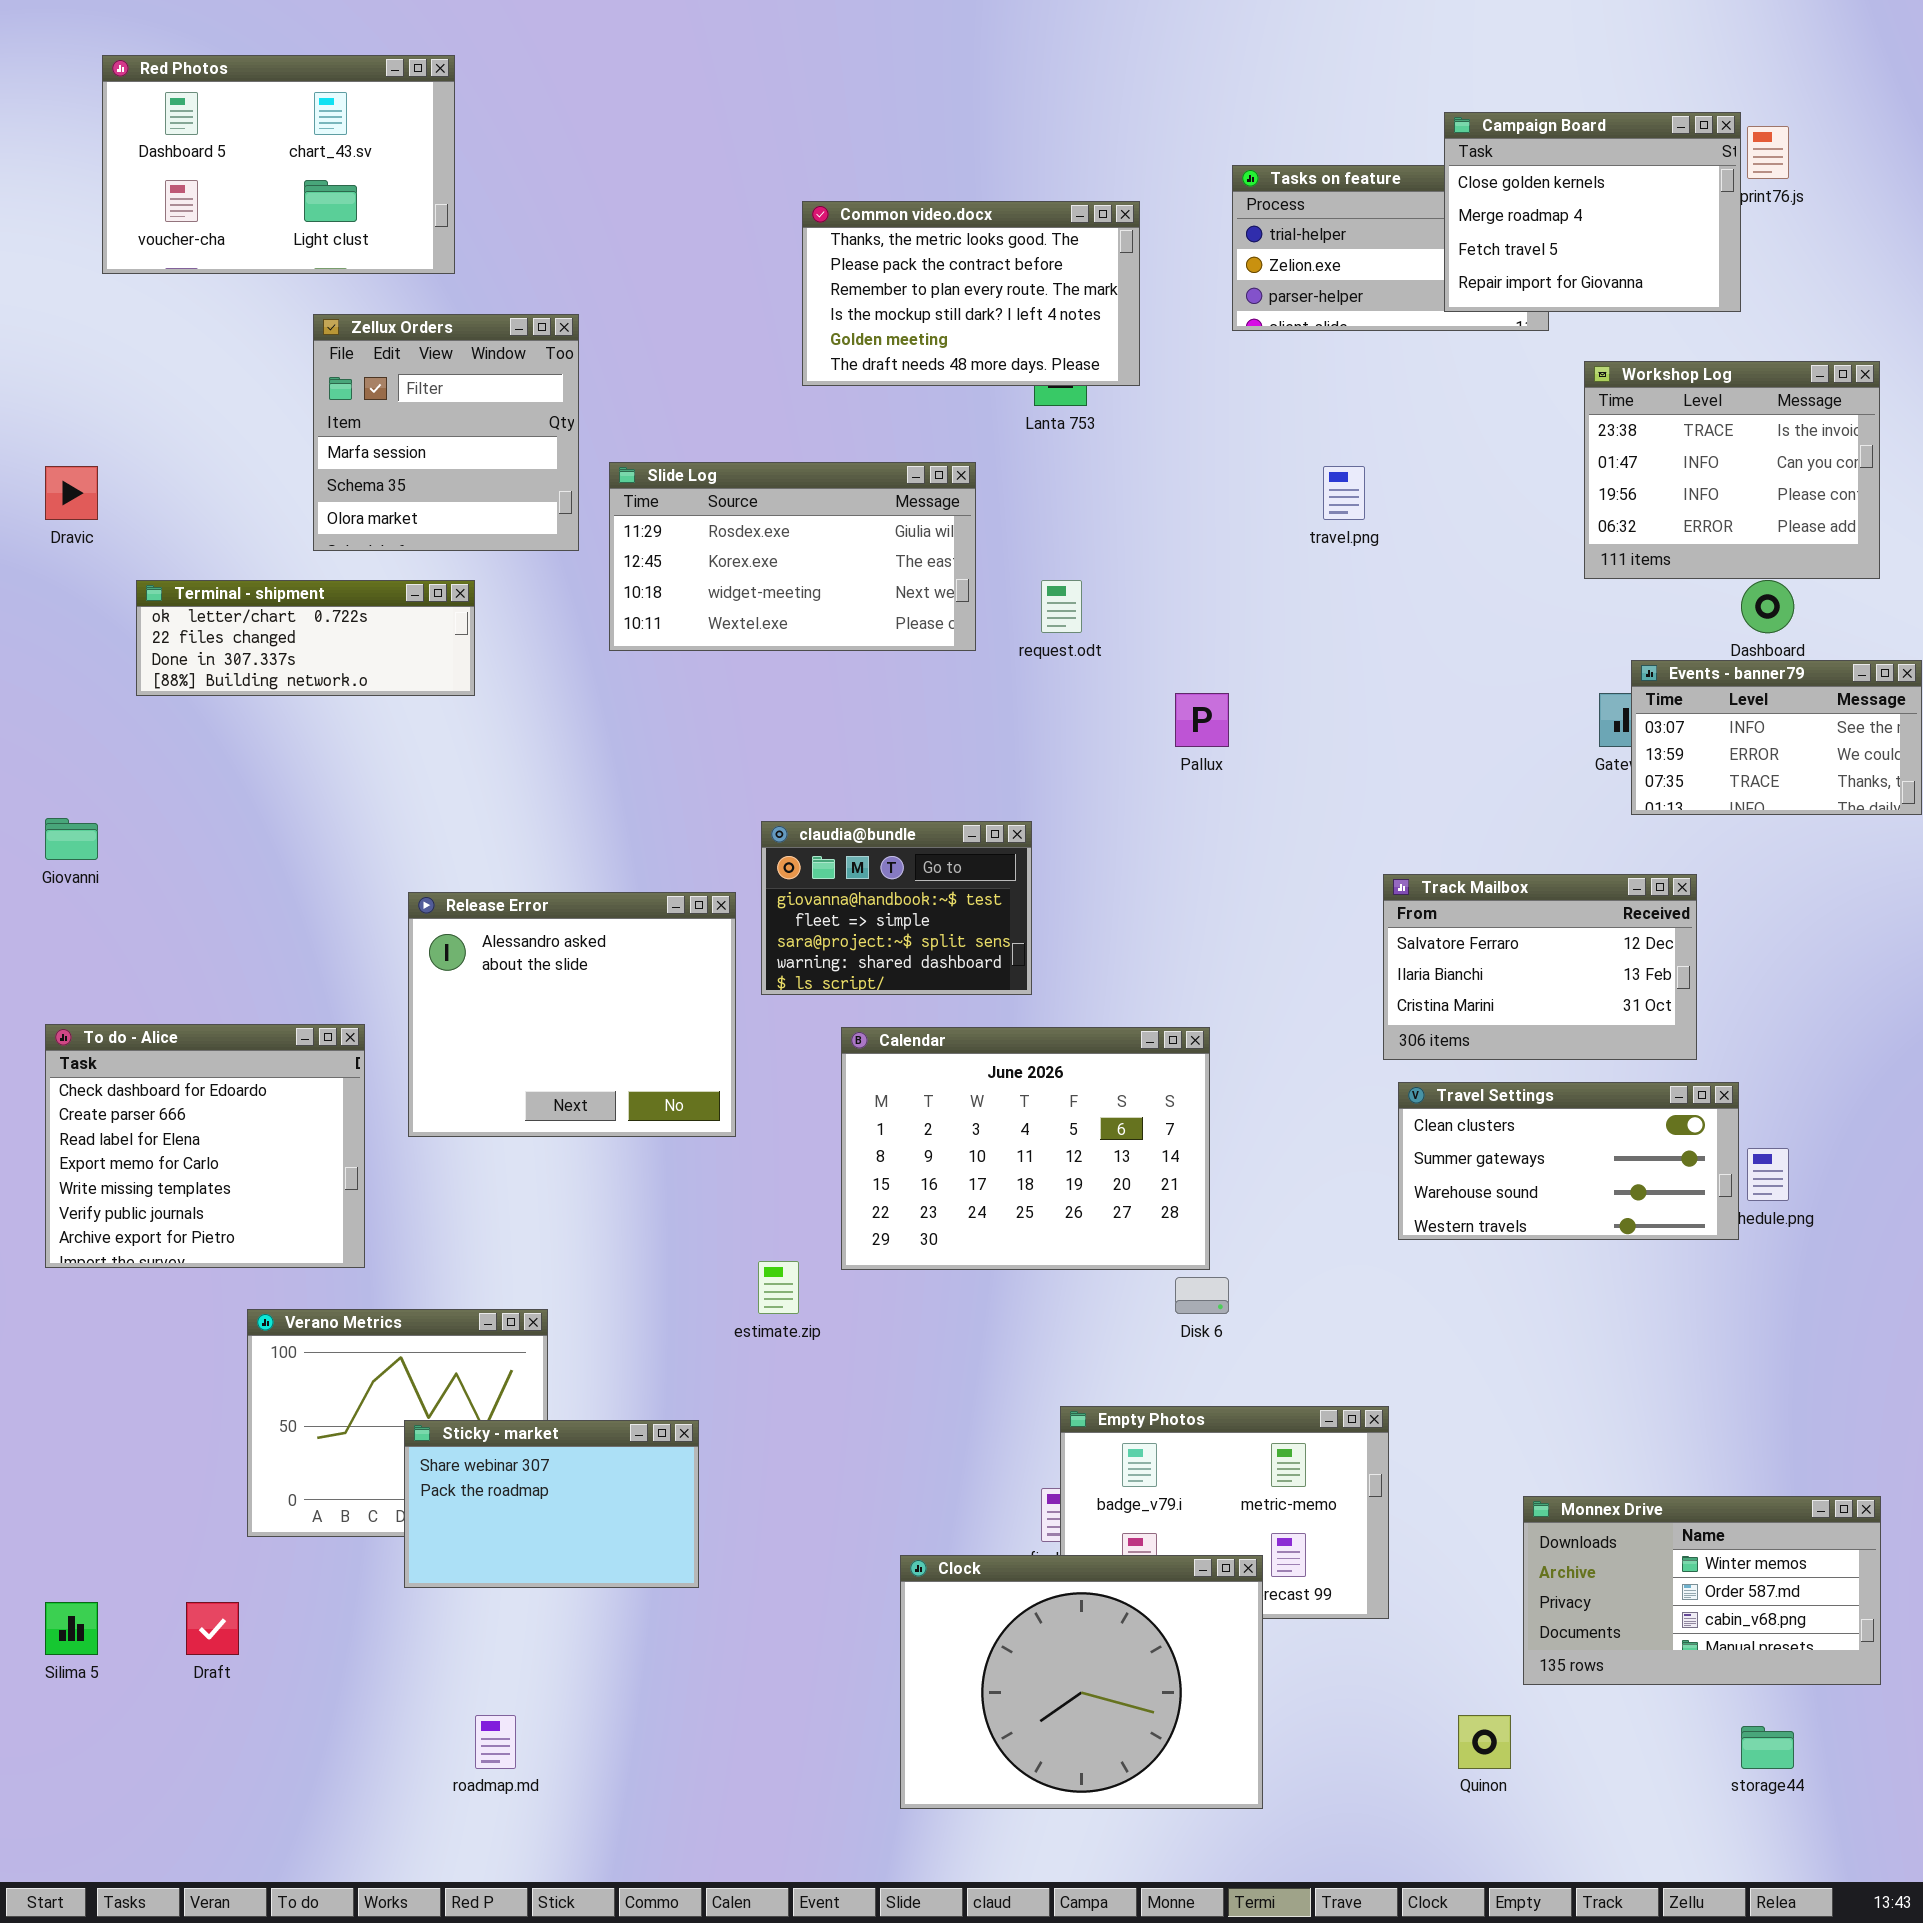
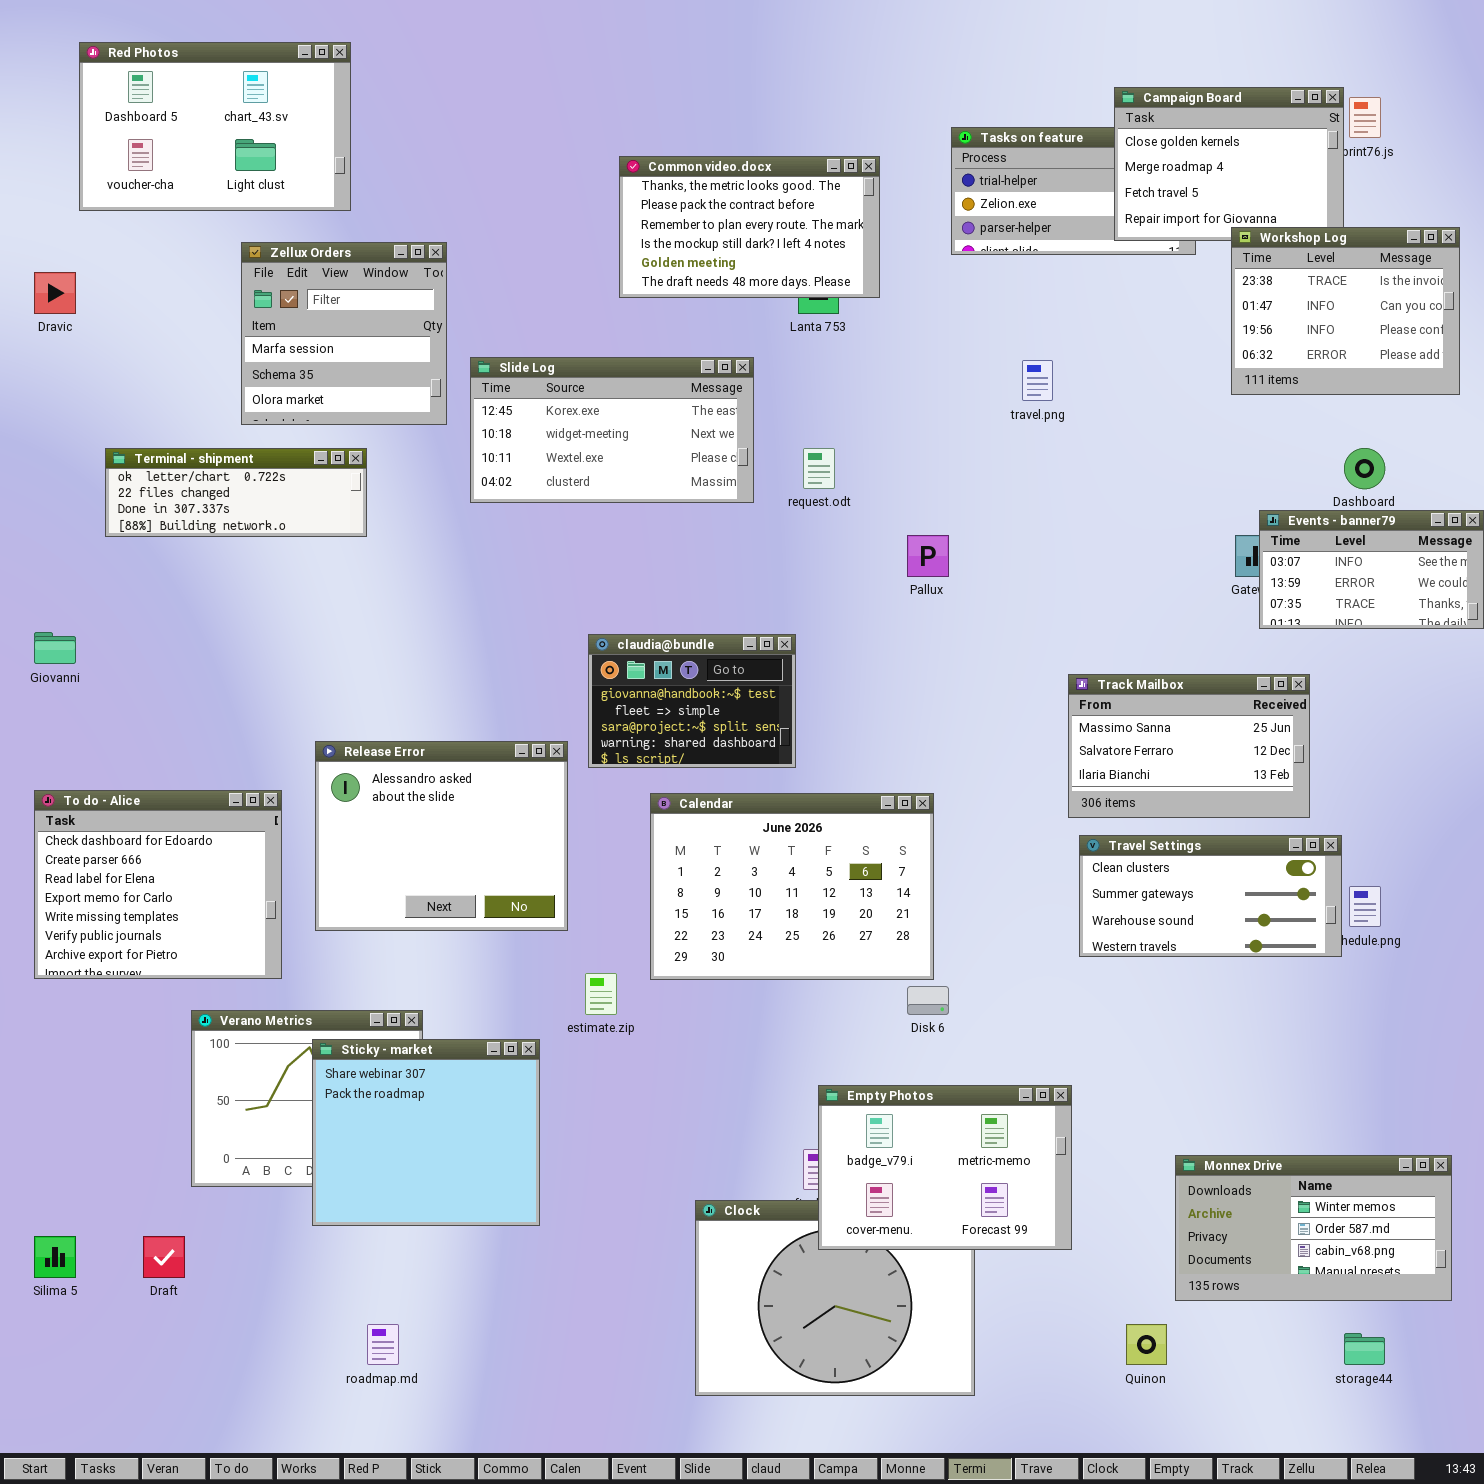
Workshop Log: [1584,361,1880,579] -> [1231,227,1460,395], moved
Slide Log: [609,462,976,651] -> [470,357,754,503], scrolled down 1 row
Dravic: [45,466,98,520] -> [34,272,76,314], moved
Track Mailbox: [1383,874,1697,1060] -> [1068,674,1310,818], scrolled up 1 row
Release Error: [408,892,736,1137] -> [315,741,568,931], moved
Empty Photos: [1060,1406,1389,1619] -> [818,1085,1072,1250], raised
Sticky - market: [404,1420,699,1588] -> [312,1039,540,1226], resized

